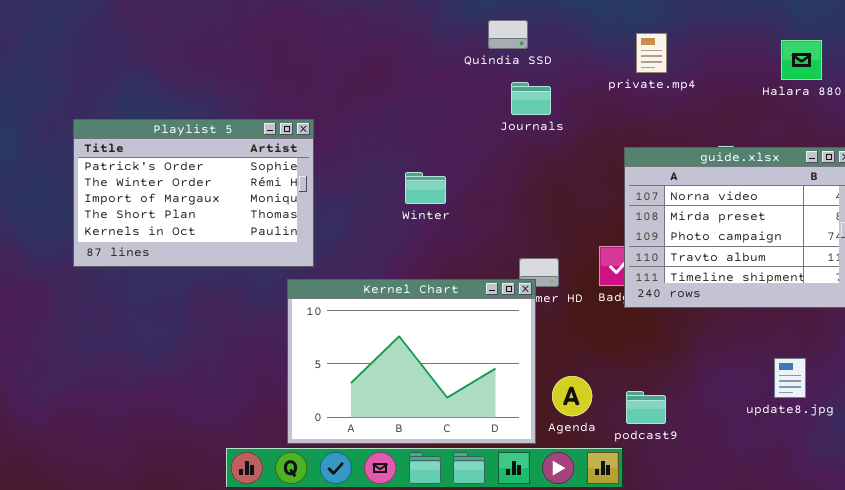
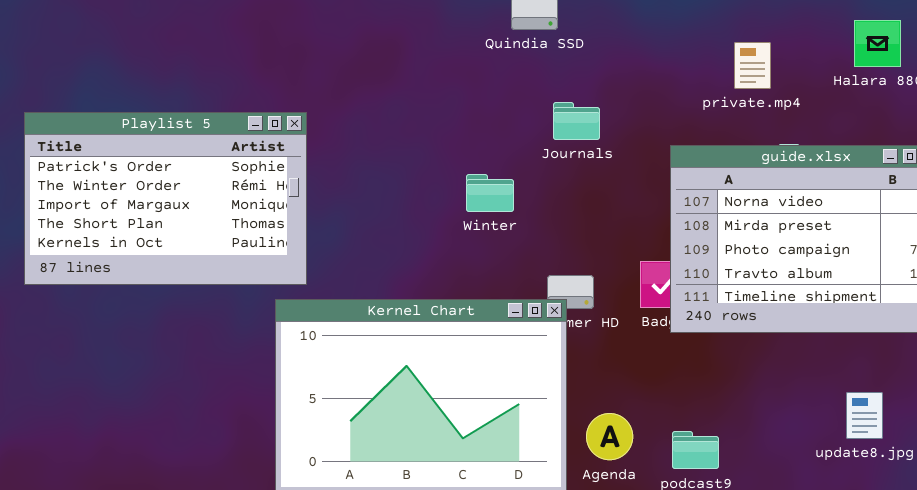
private.mp4: [636,33,667,73] -> [734,42,771,89], moved
Journals: [511,82,551,115] -> [553,102,600,140], moved
Winter: [405,172,446,204] -> [466,174,514,212], moved

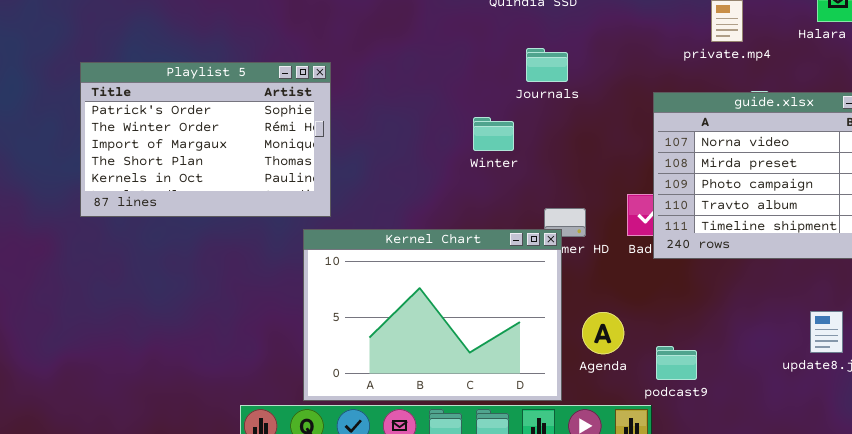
Journals: [553,102,600,140] -> [526,48,568,82], moved
Agenda: [586,413,633,460] -> [582,312,624,354], moved

